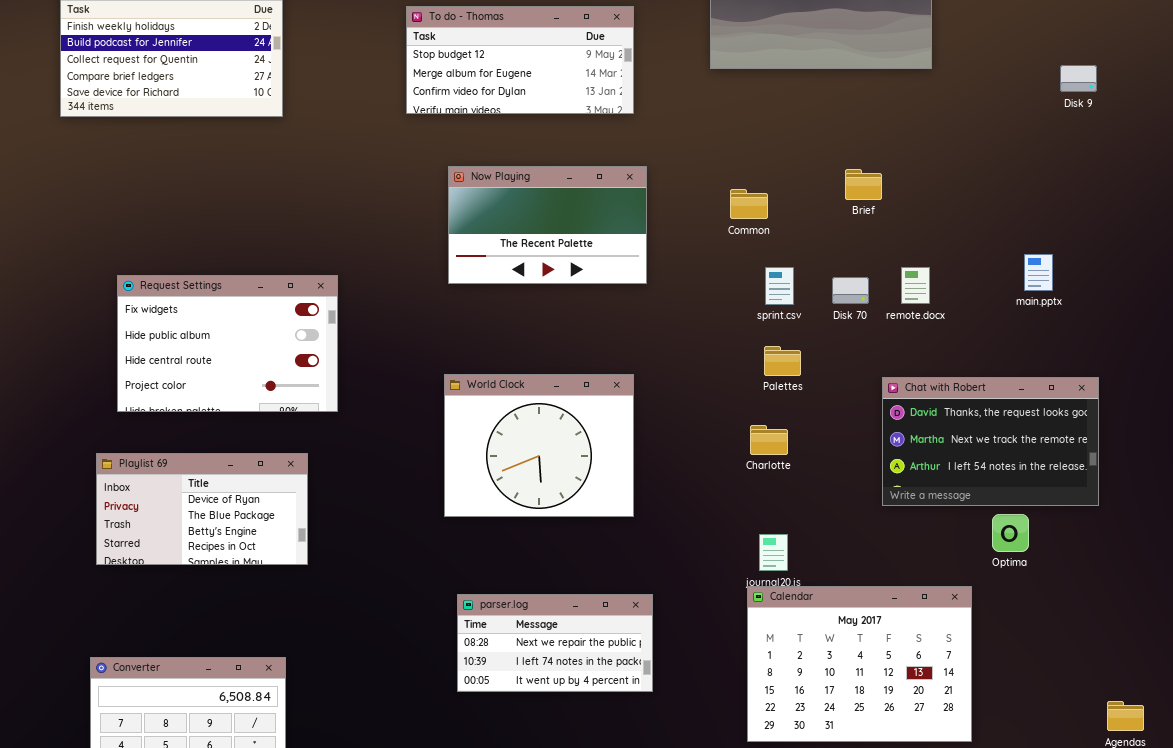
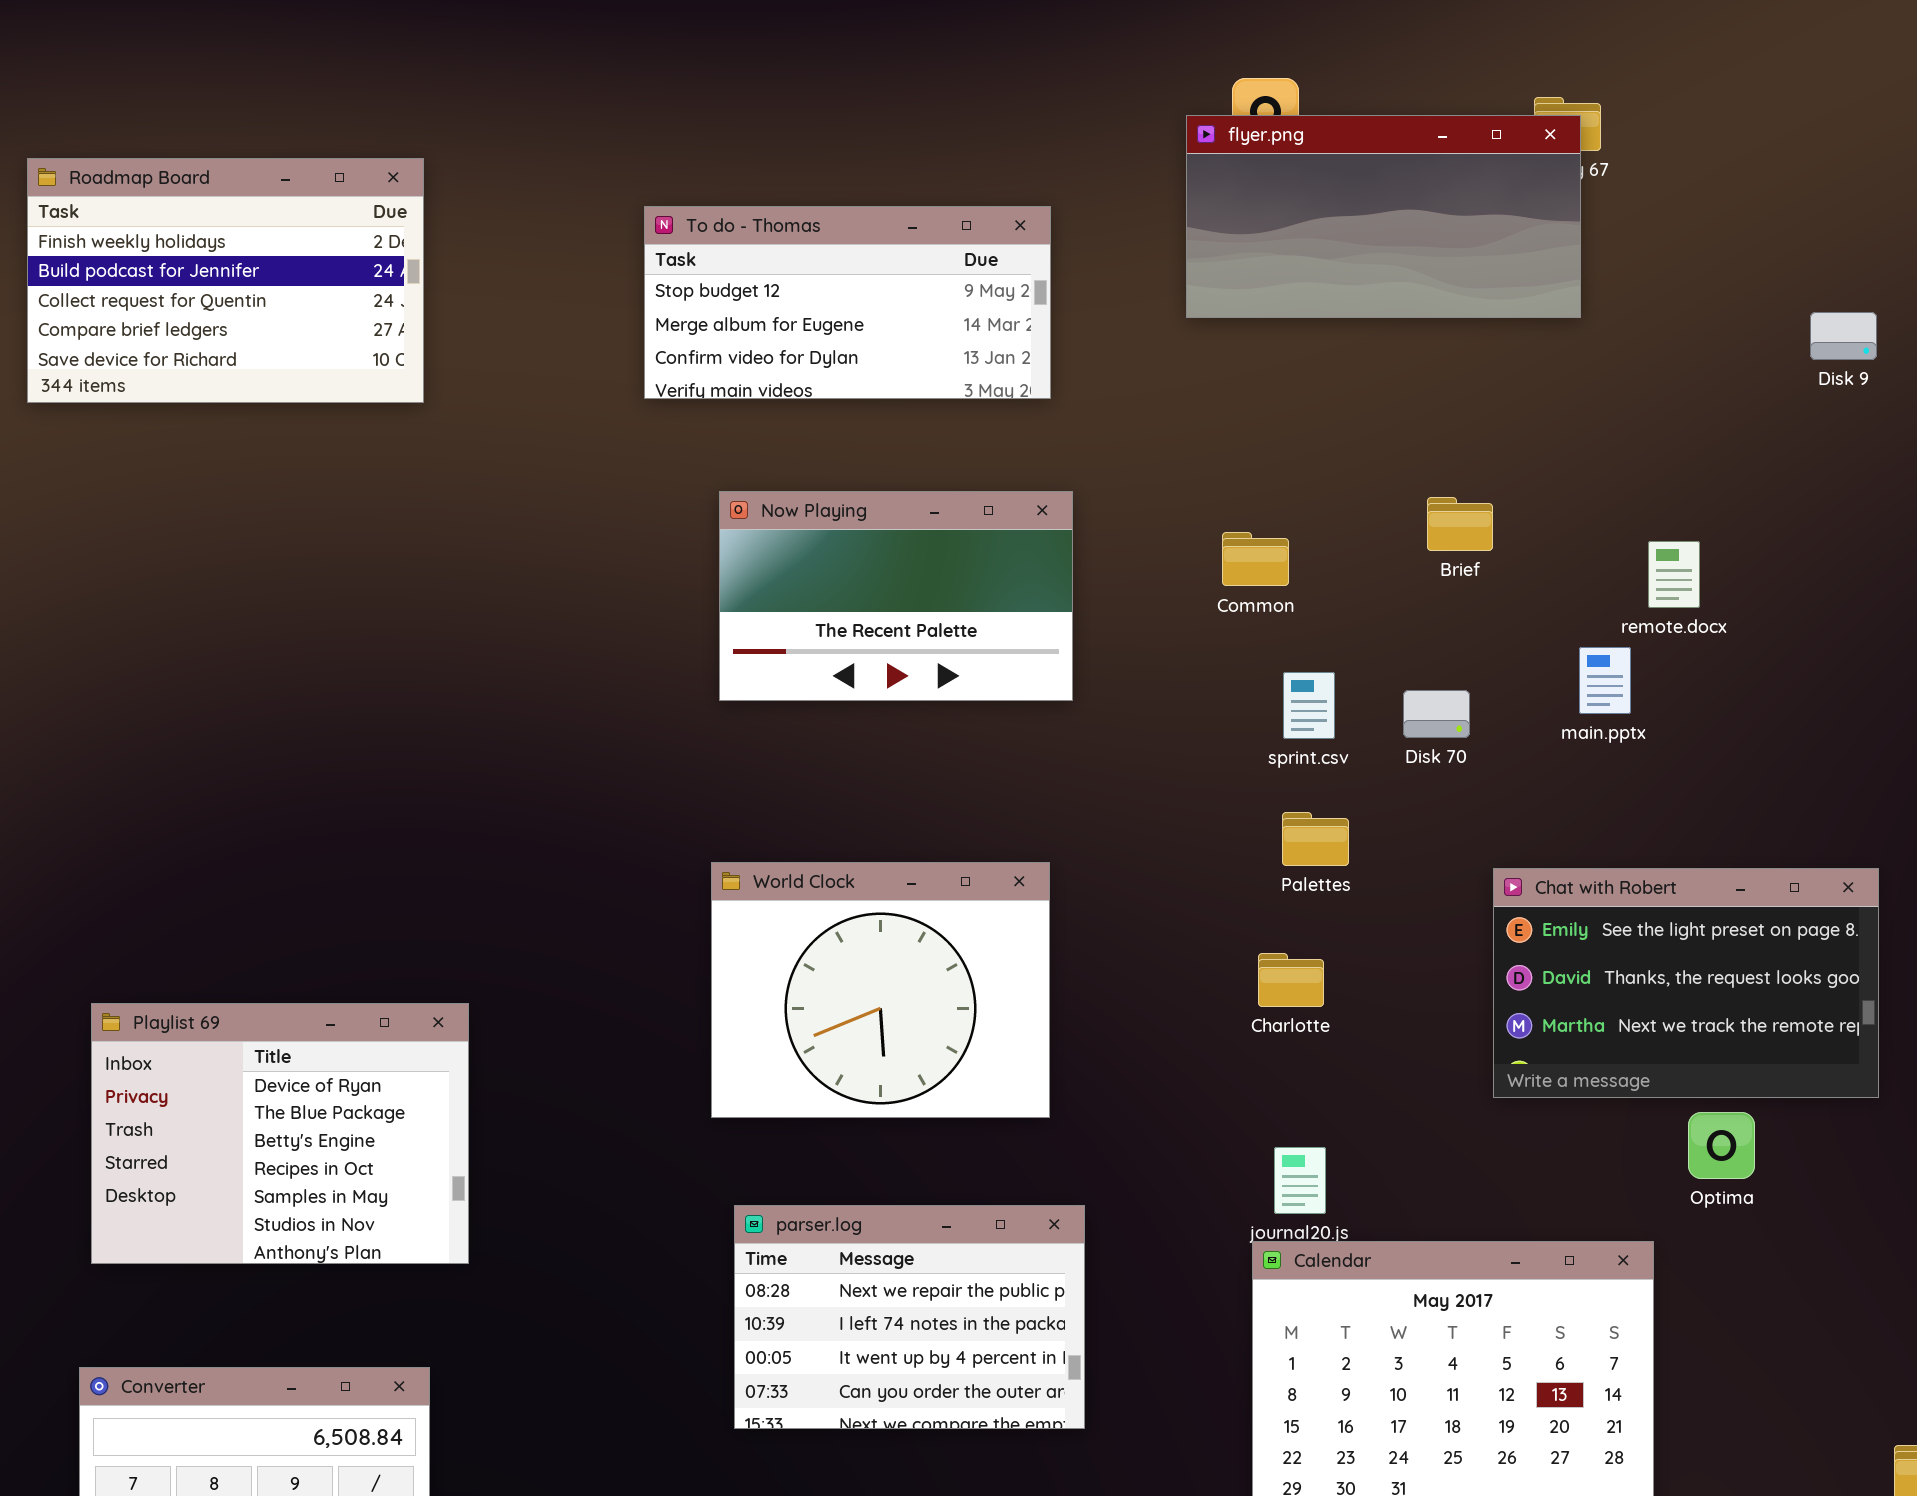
main.pptx: [1024,254,1053,291] -> [1579,647,1631,714], moved
remote.docx: [901,267,930,304] -> [1648,541,1700,608], moved
Request Settings: [117,275,338,412] -> none, closed
Chat with Robert: [882,377,1099,506] -> [1493,868,1879,1098], scrolled up 1 row
Playlist 69: [96,453,308,565] -> [91,1003,469,1264], resized
parser.log: [457,594,653,692] -> [734,1205,1085,1429], resized

